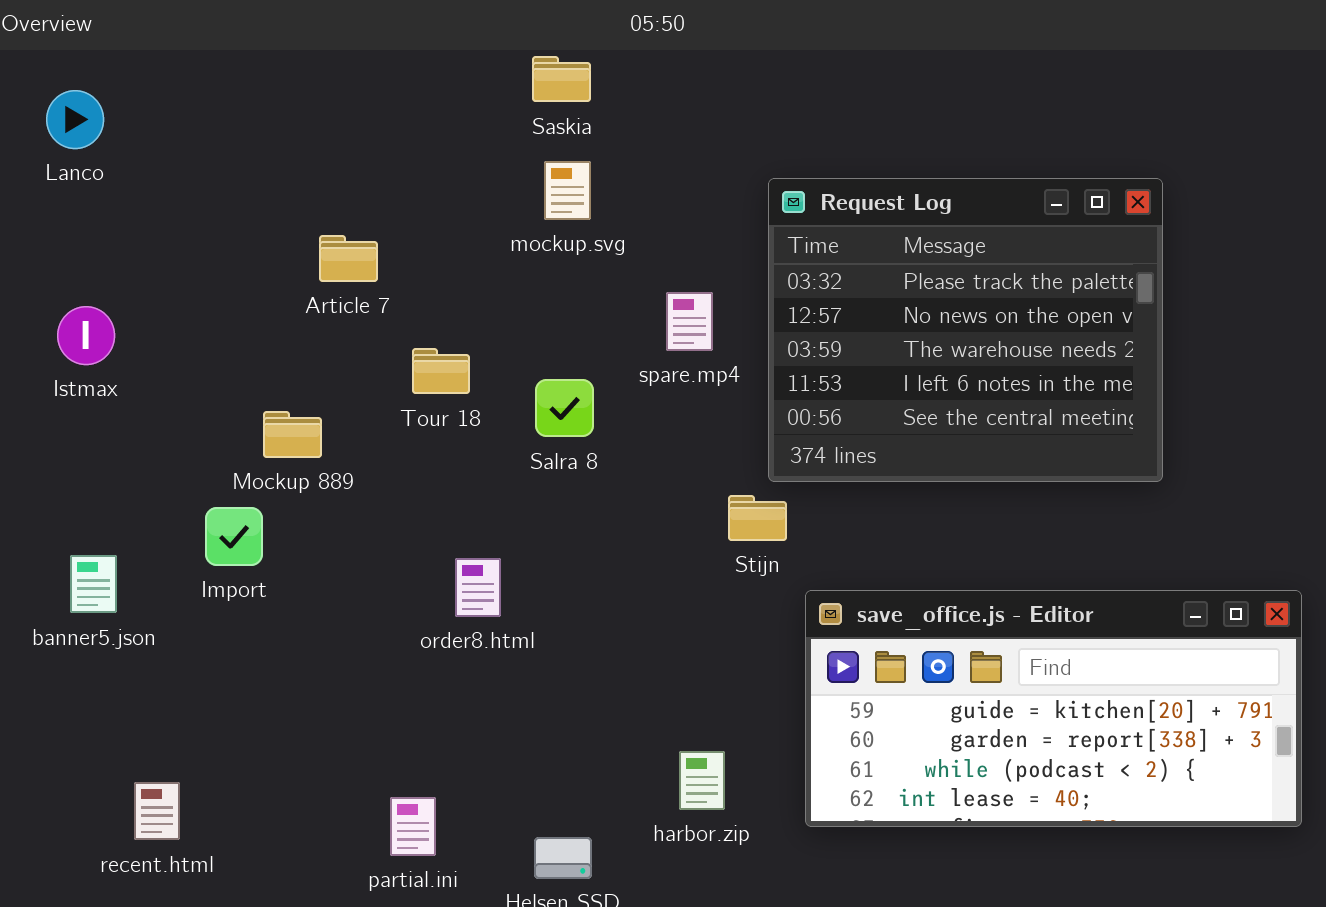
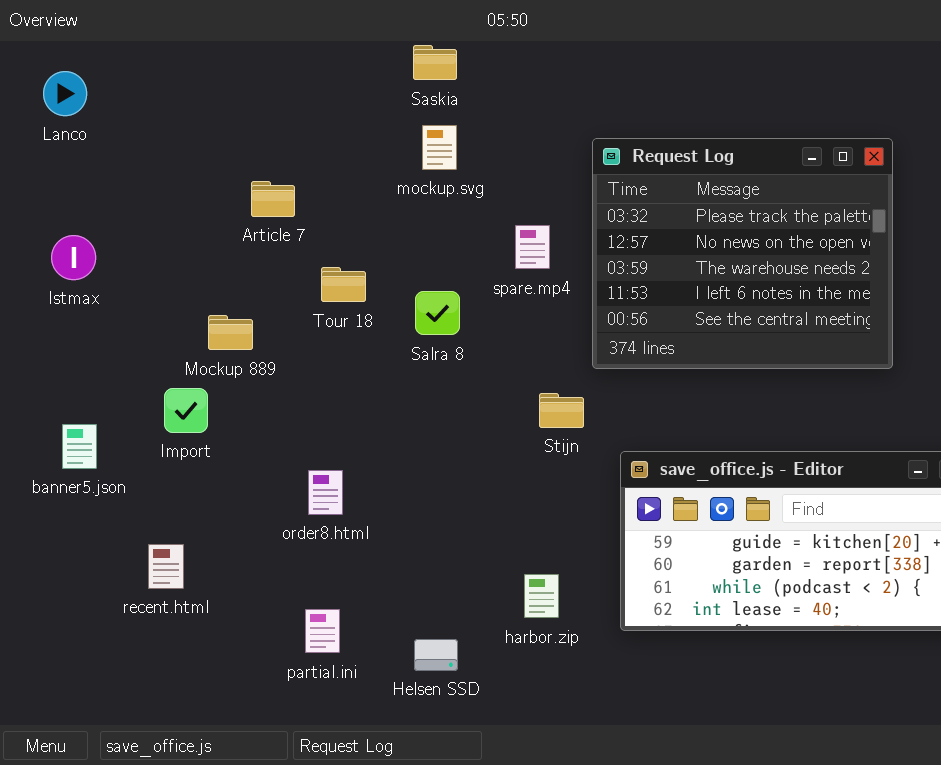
Stijn: [728,495,787,541] -> [539,393,584,428], moved
order8.html: [455,558,501,617] -> [308,470,343,515], moved
recent.html: [134,782,180,840] -> [148,544,184,589], moved

